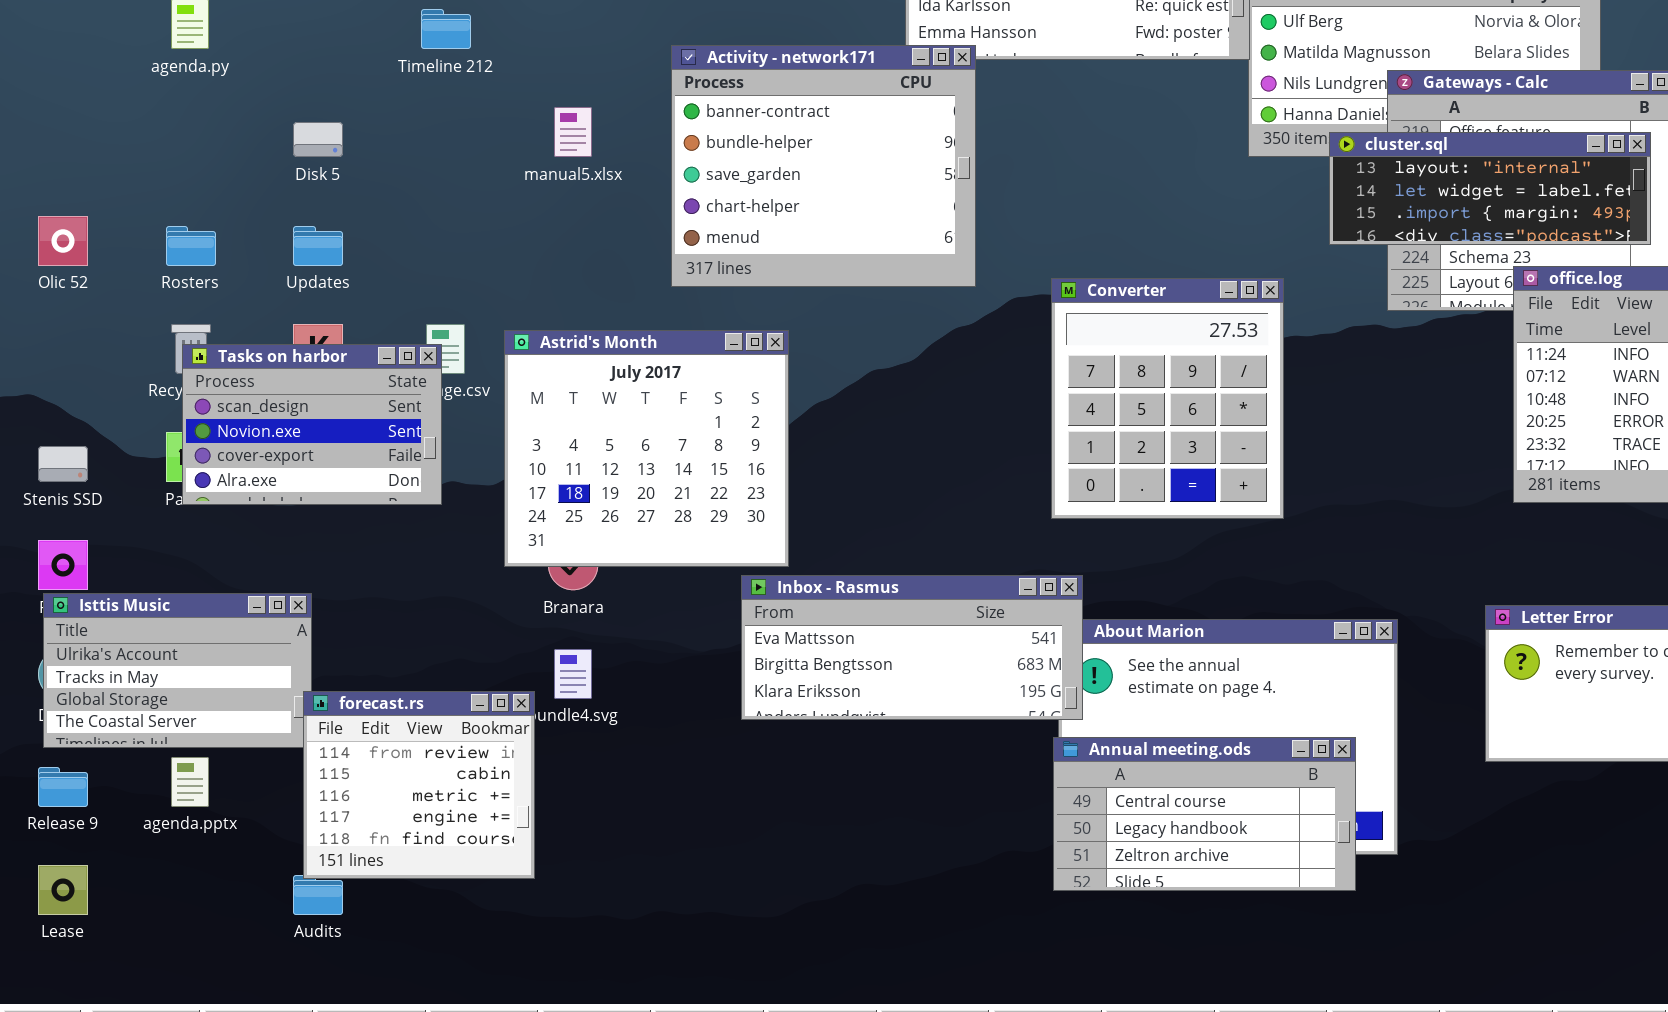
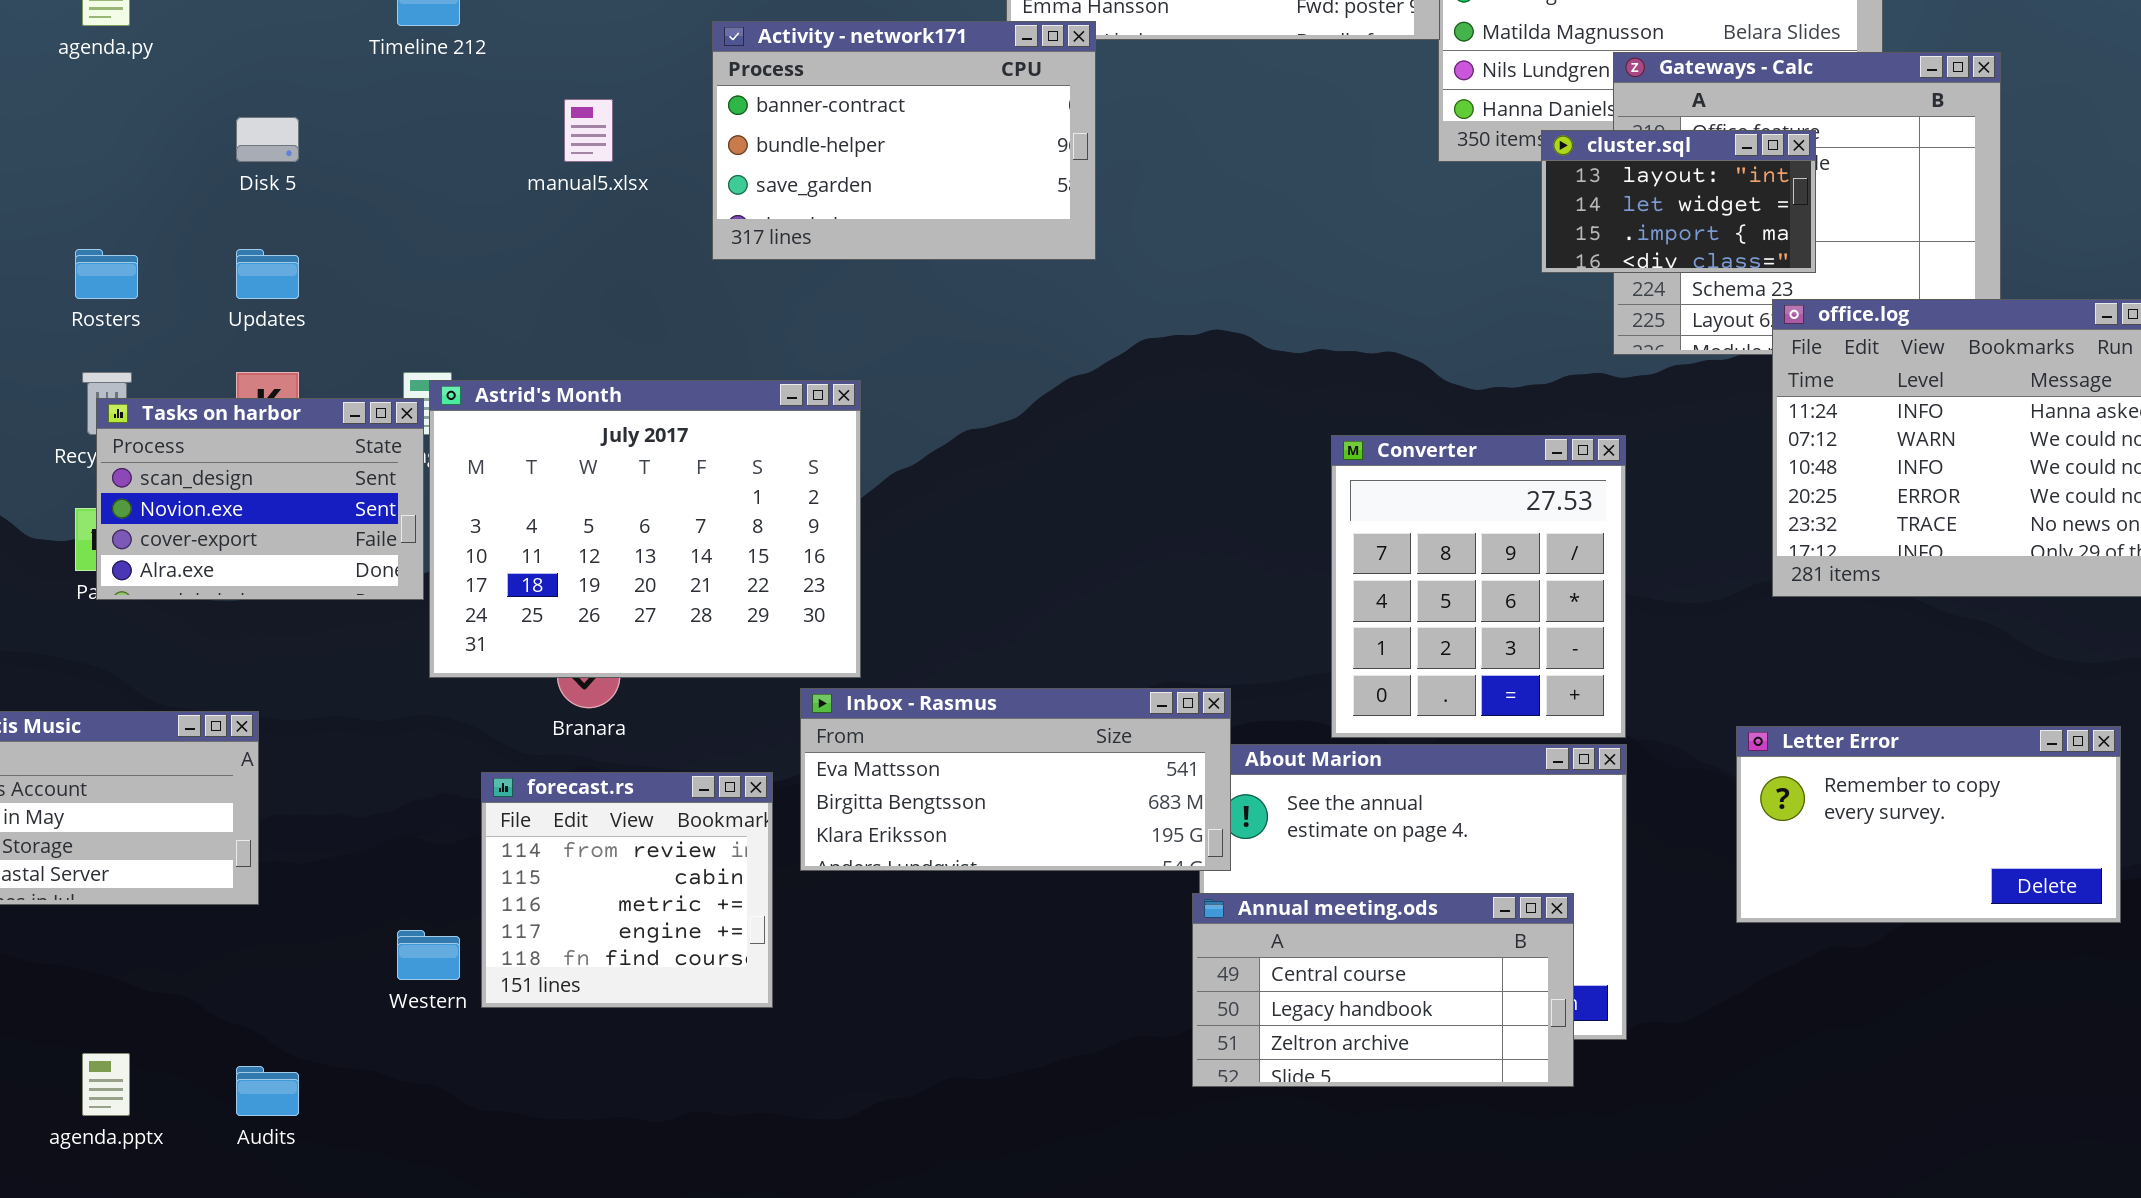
Activity - network171: [671,45,976,287] -> [712,21,1096,260], resized
cluster.sql: [1329,132,1651,245] -> [1541,130,1816,273], resized
Converter: [1051,278,1284,519] -> [1331,435,1626,738], moved
Astrid's Month: [504,330,789,567] -> [429,380,861,678], resized
forecast.rs: [303,691,535,879] -> [481,772,773,1008], moved
agenda.pptx: [171,757,209,807] -> [82,1053,130,1116], moved

